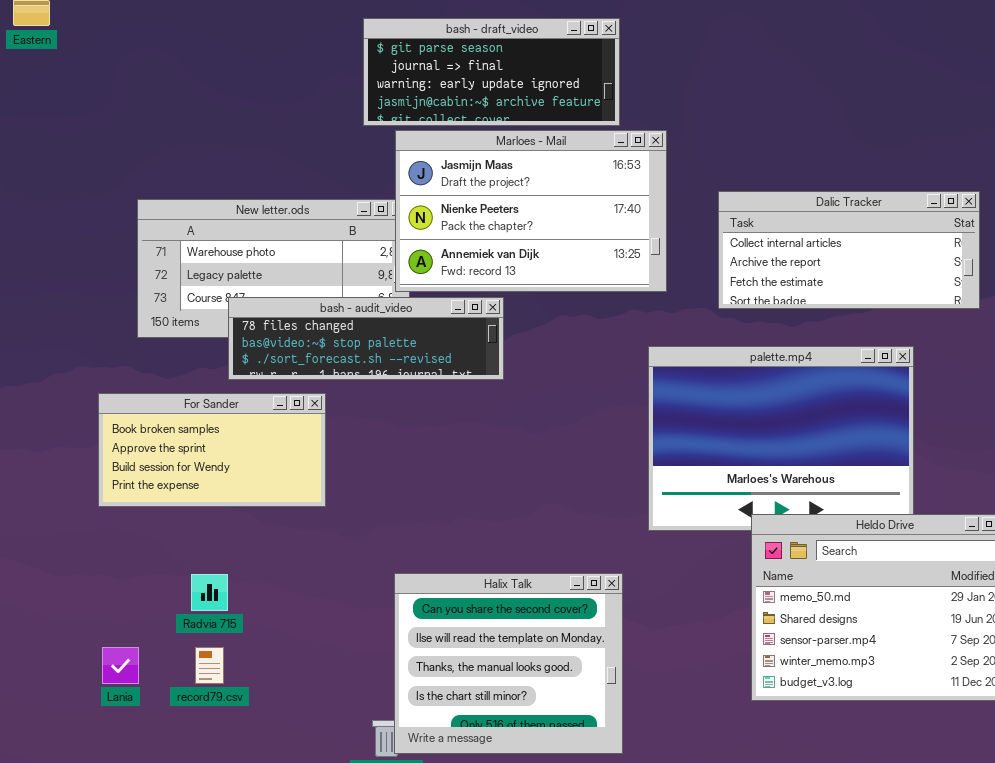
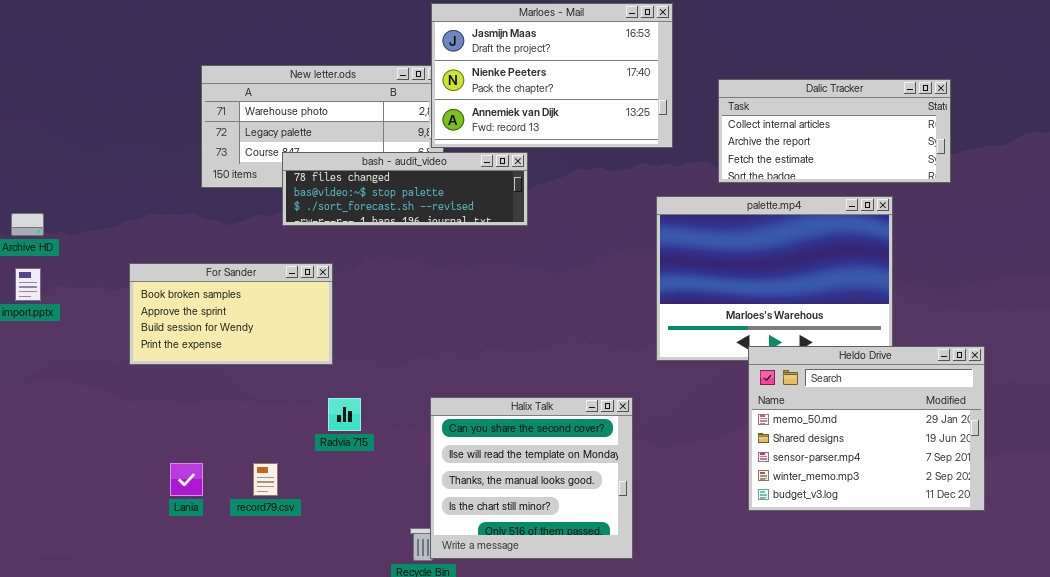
Dalic Tracker: [718,191,980,309] -> [718,79,951,183], moved
For Sander: [98,393,326,507] -> [129,263,333,365], moved
Radvia 715: [191,574,228,611] -> [328,398,361,431], moved

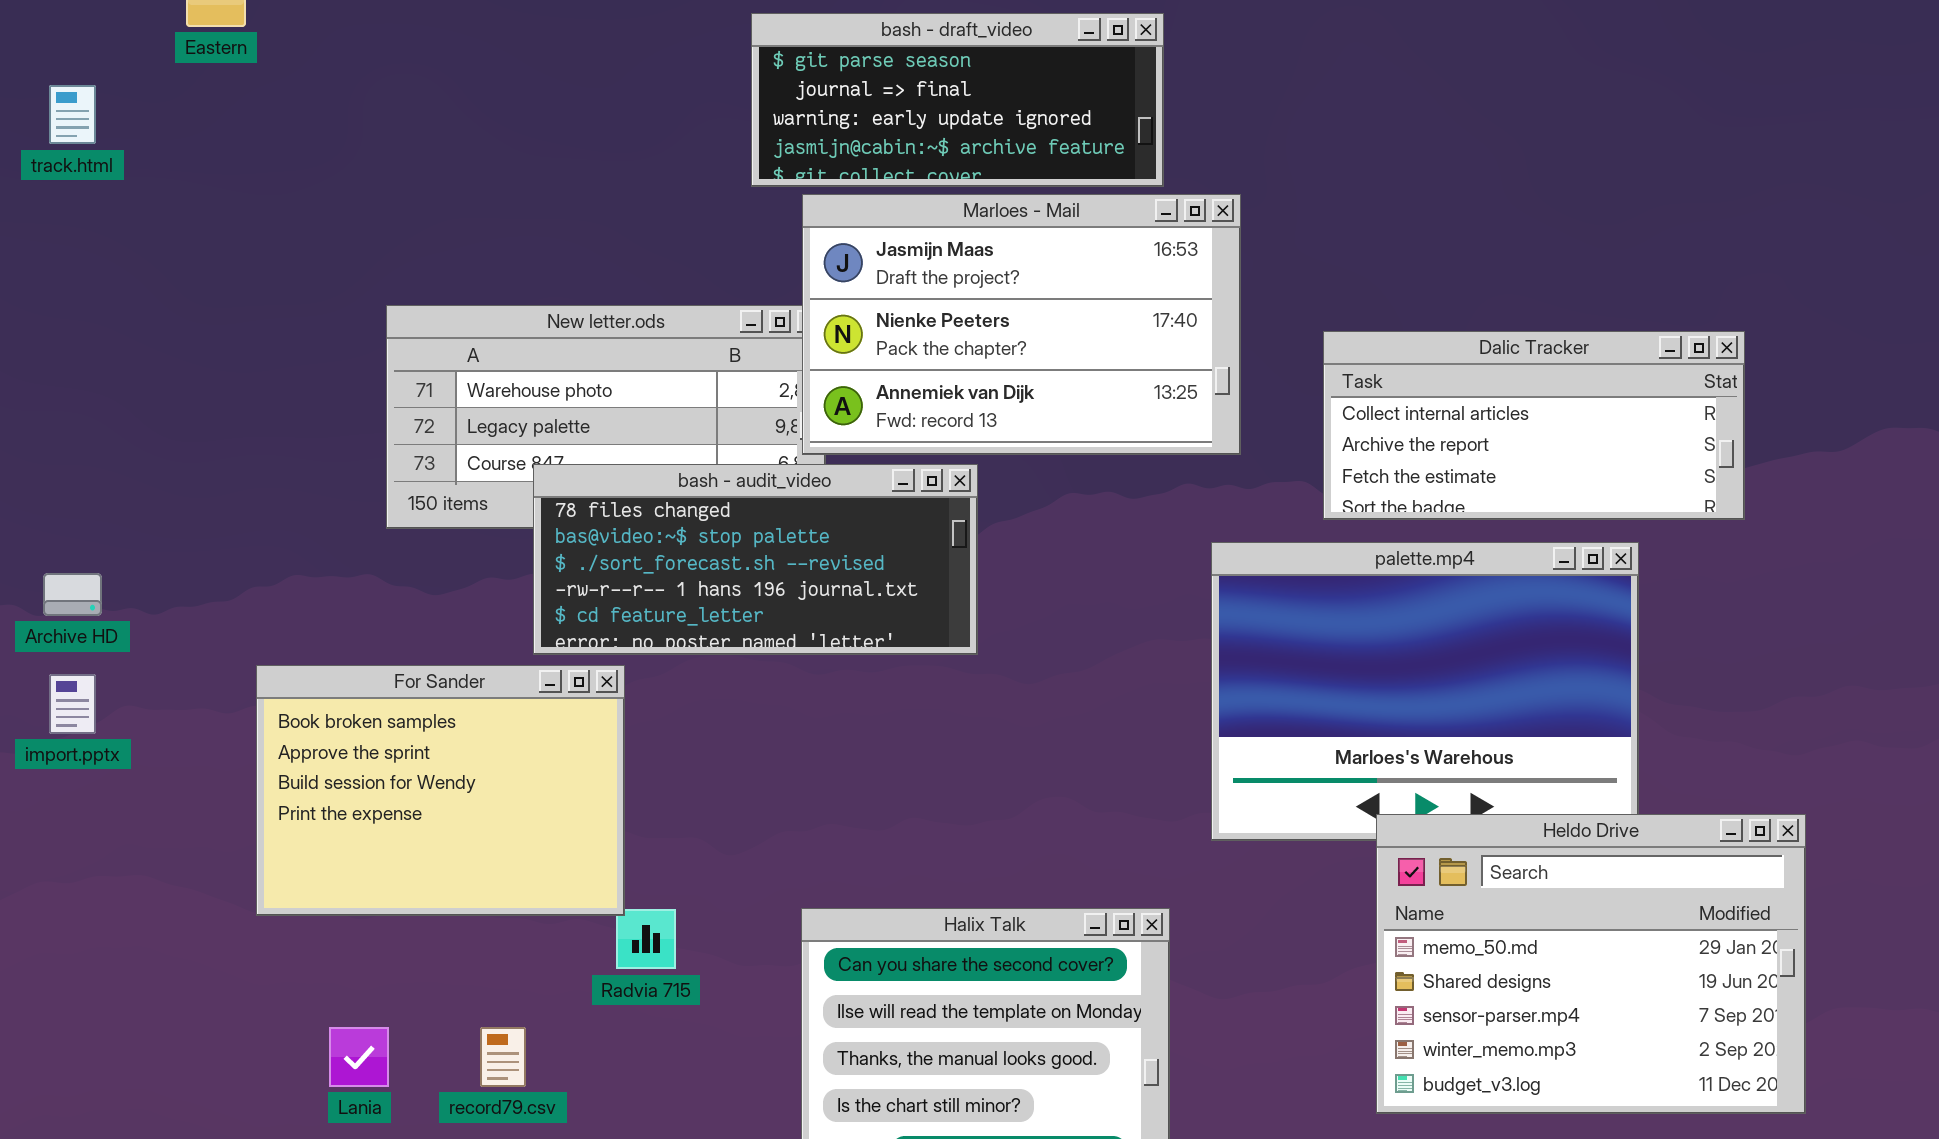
bash - audit_video: [282,152,528,226] -> [533,464,978,655], resized
For Sander: [129,263,333,365] -> [256,665,625,916], resized

